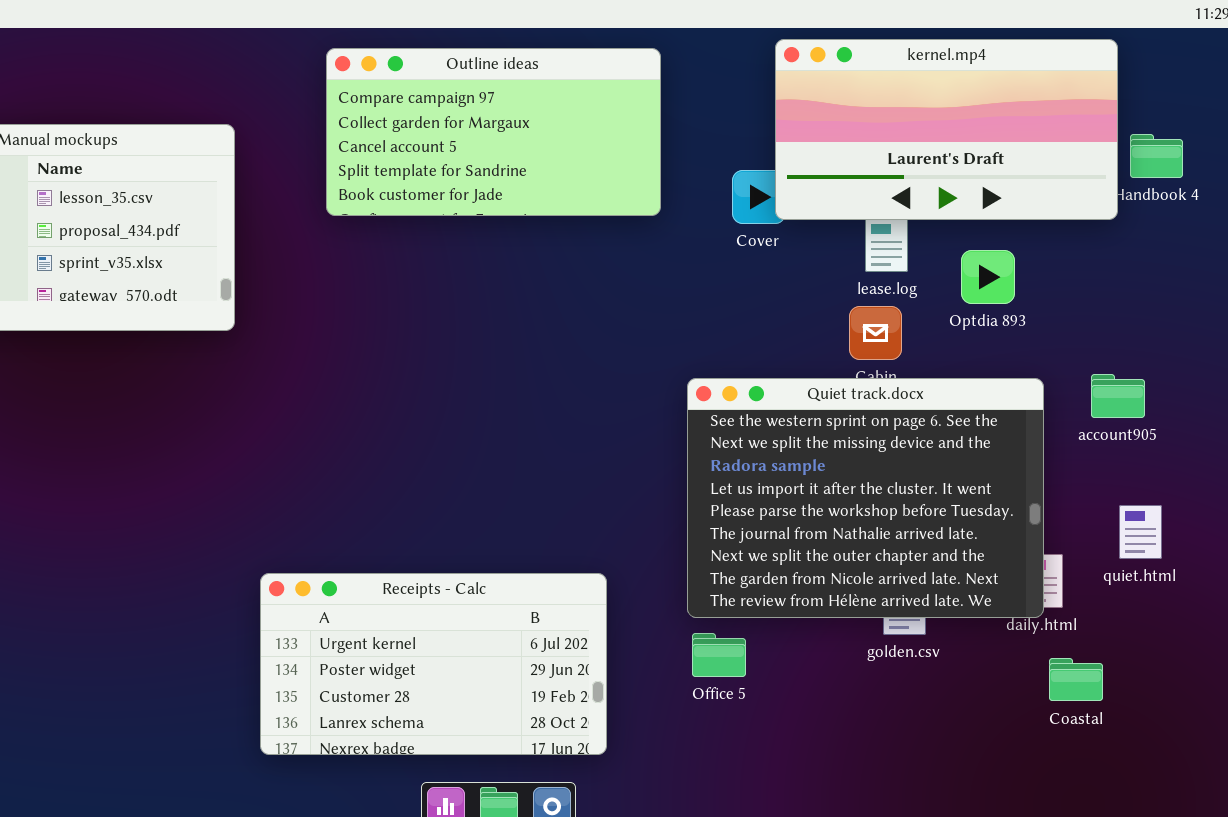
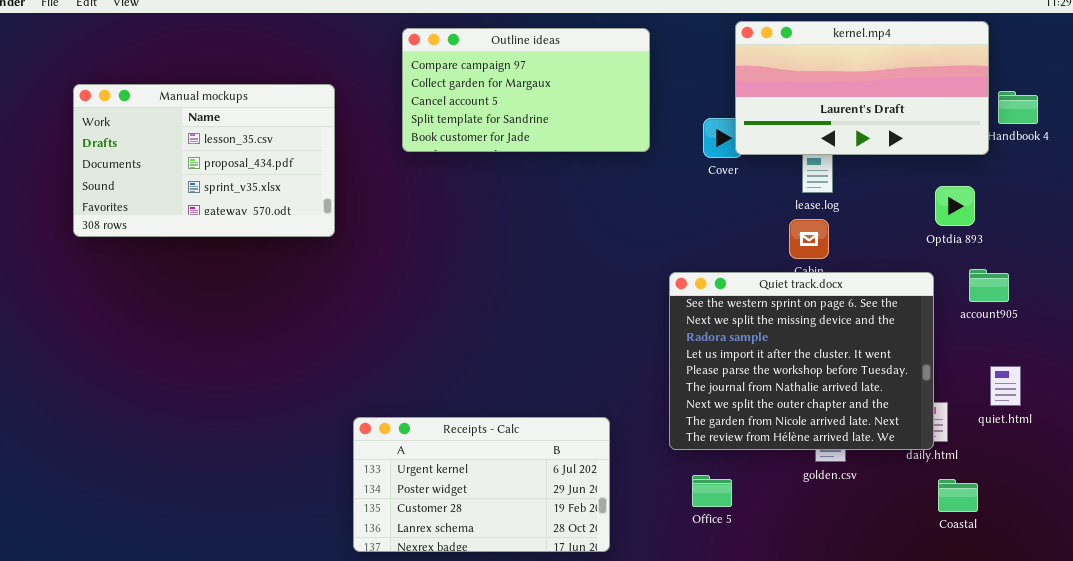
Optdia 893: [961,250,1015,304] -> [935,186,975,226], moved
Office 5: [692,633,746,677] -> [692,475,732,507], moved

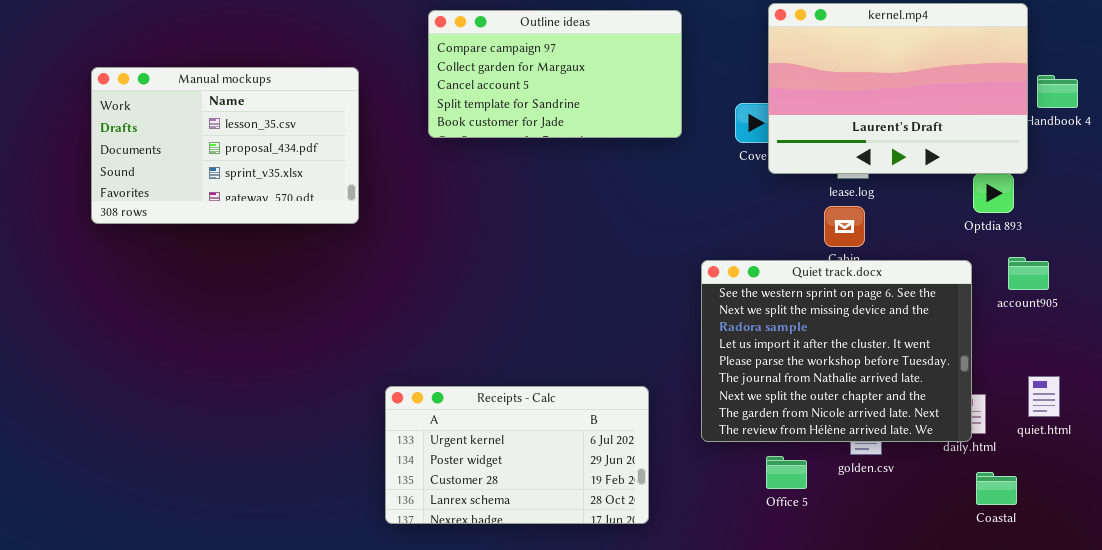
kernel.mp4: [735,21,989,155] -> [768,3,1028,174], resized
quiet.html: [990,366,1021,406] -> [1028,376,1060,417], moved
Receipts - Calc: [353,417,610,552] -> [385,386,649,524], moved
Office 5: [692,475,732,507] -> [766,456,807,489], moved

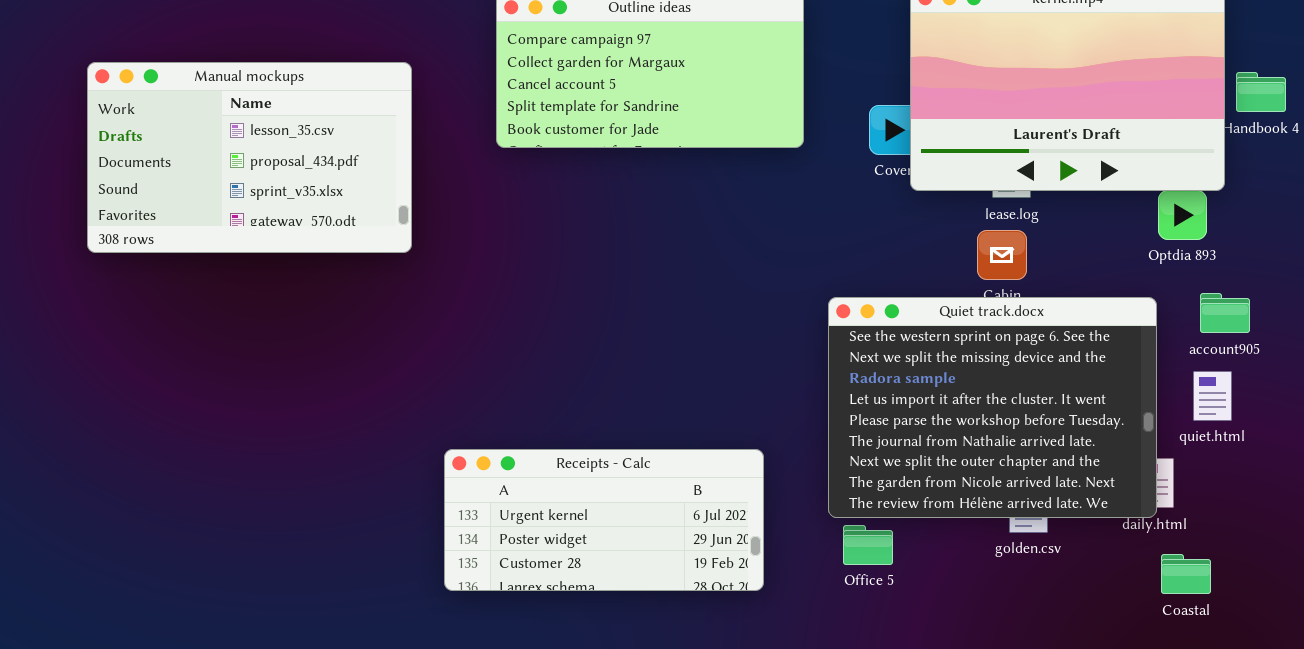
quiet.html: [1028,376,1060,417] -> [1193,371,1232,421], moved
Receipts - Calc: [385,386,649,524] -> [444,449,764,591], resized
Office 5: [766,456,807,489] -> [843,525,893,565], moved

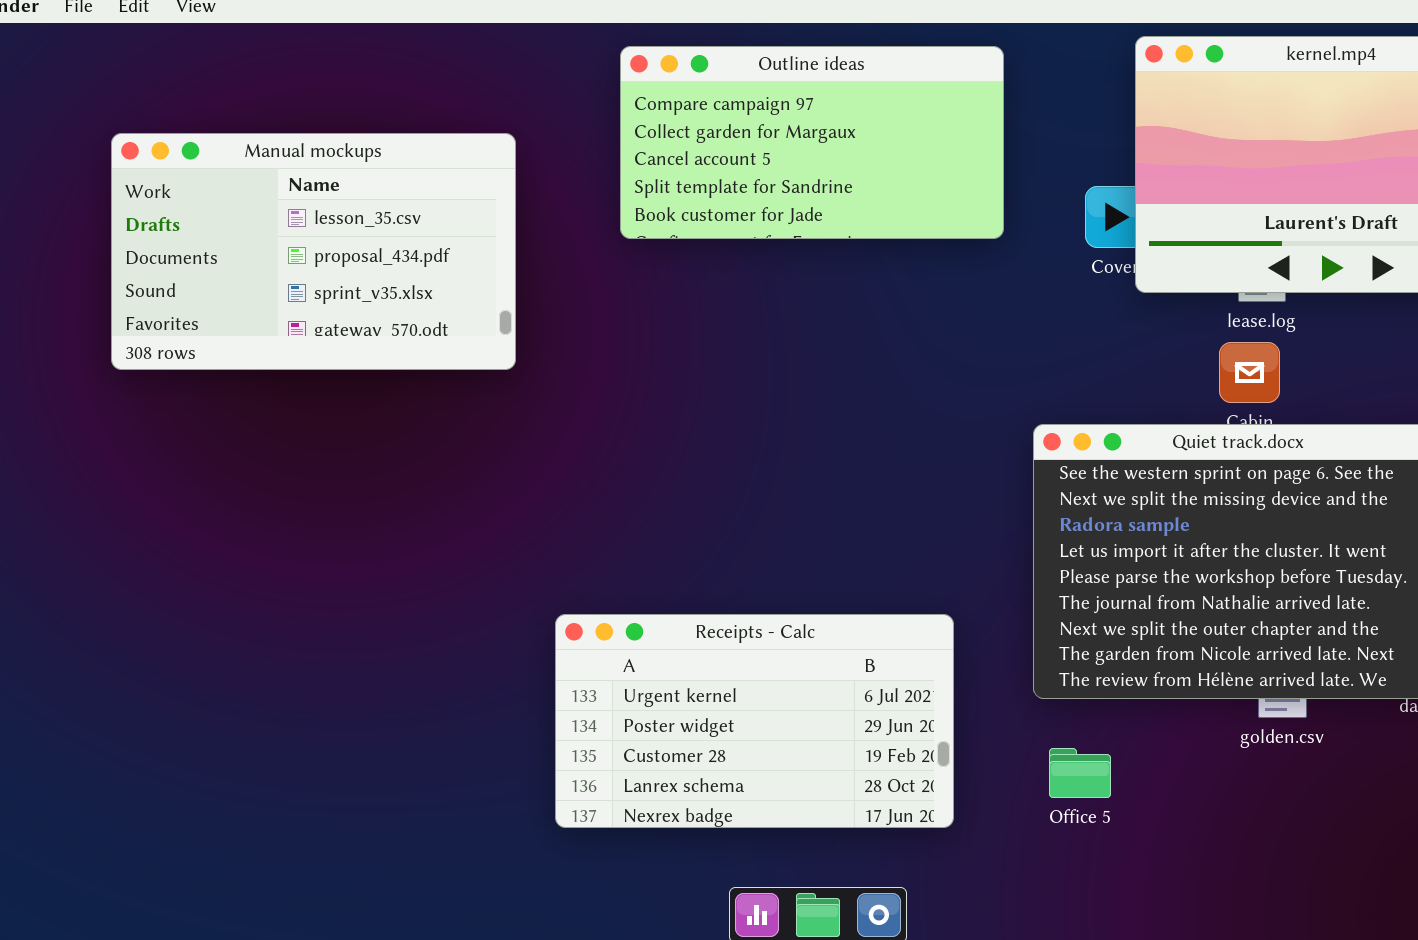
Receipts - Calc: [444,449,764,591] -> [555,614,954,828], resized
Office 5: [843,525,893,565] -> [1049,748,1111,798], moved

